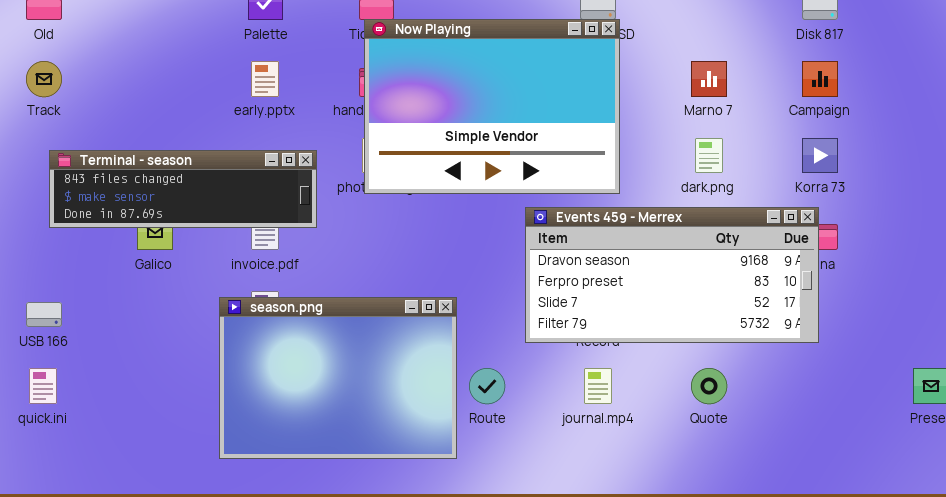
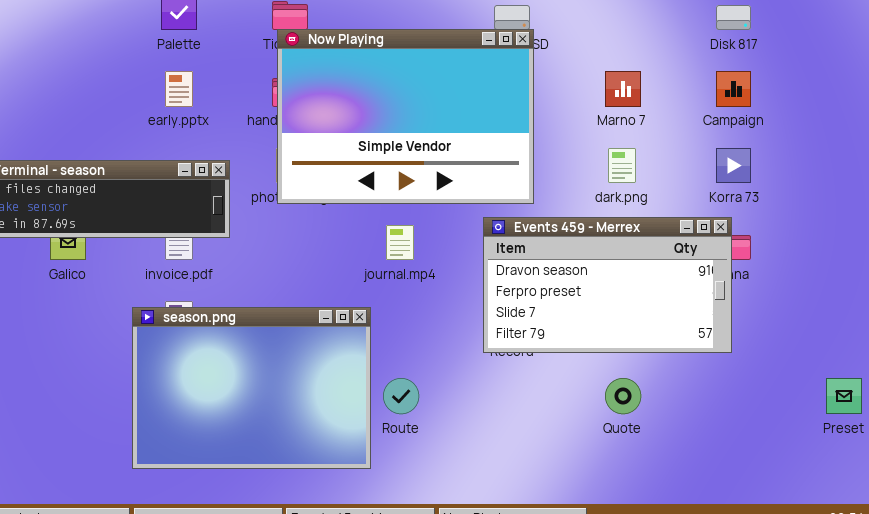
Events 459 - Merrex: [525,207,819,343] -> [483,217,732,353], resized
journal.mp4: [584,368,612,404] -> [386,225,414,260], moved

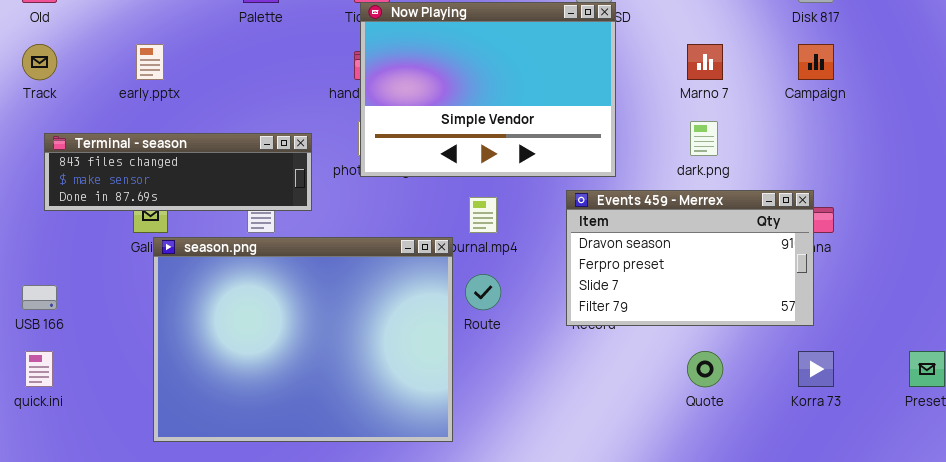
early.pptx: [165,71,193,107] -> [136,44,164,80], moved
Korra 73: [716,148,751,183] -> [798,351,834,387], moved
season.png: [132,307,371,469] -> [153,237,453,442], resized
Route: [383,378,419,414] -> [465,274,501,310], moved

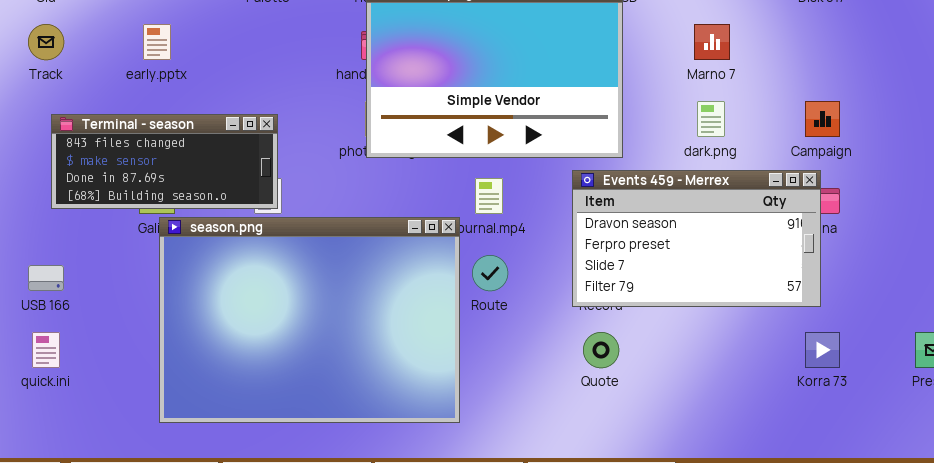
Campaign: [798,44,834,80] -> [805,101,840,137], moved
Terminal - season: [44,133,312,211] -> [51,114,278,209], resized
Quote: [687,351,723,387] -> [583,332,619,368], moved

